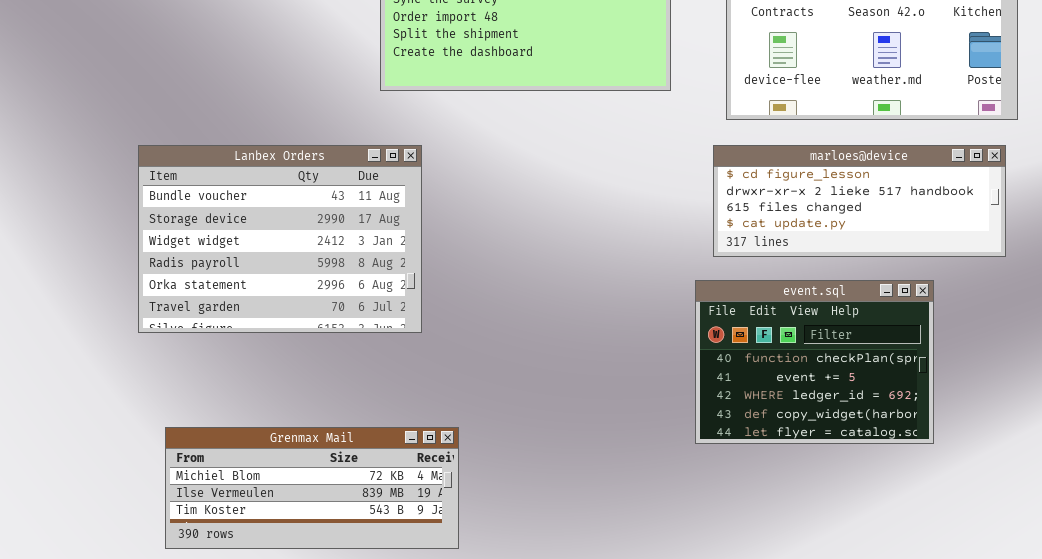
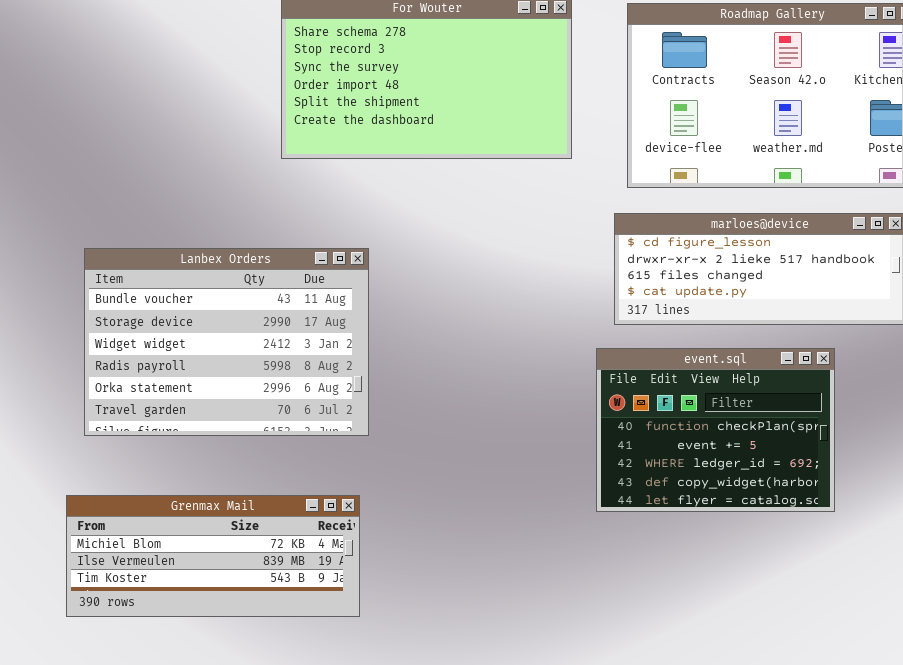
Lanbex Orders: [138,145,422,333] -> [84,248,369,436], moved

